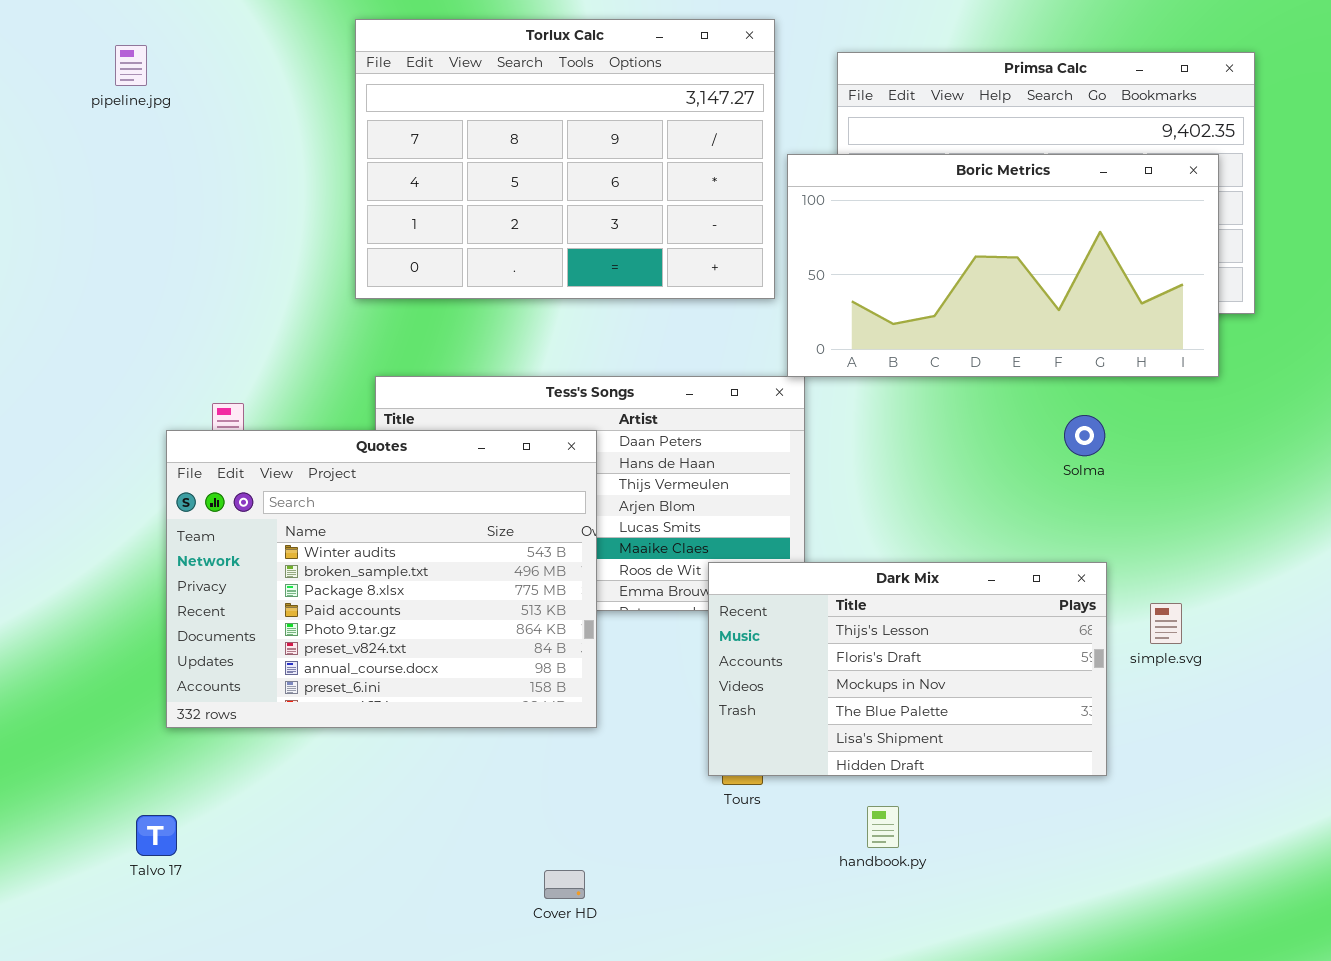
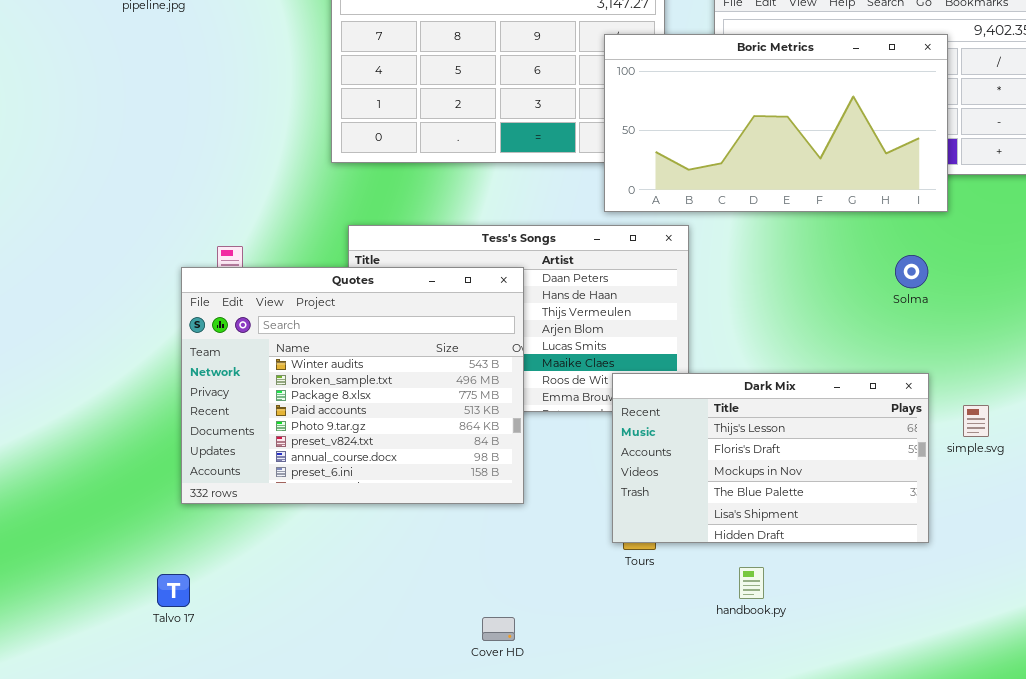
Boric Metrics: [787,154,1219,377] -> [604,34,948,212], moved

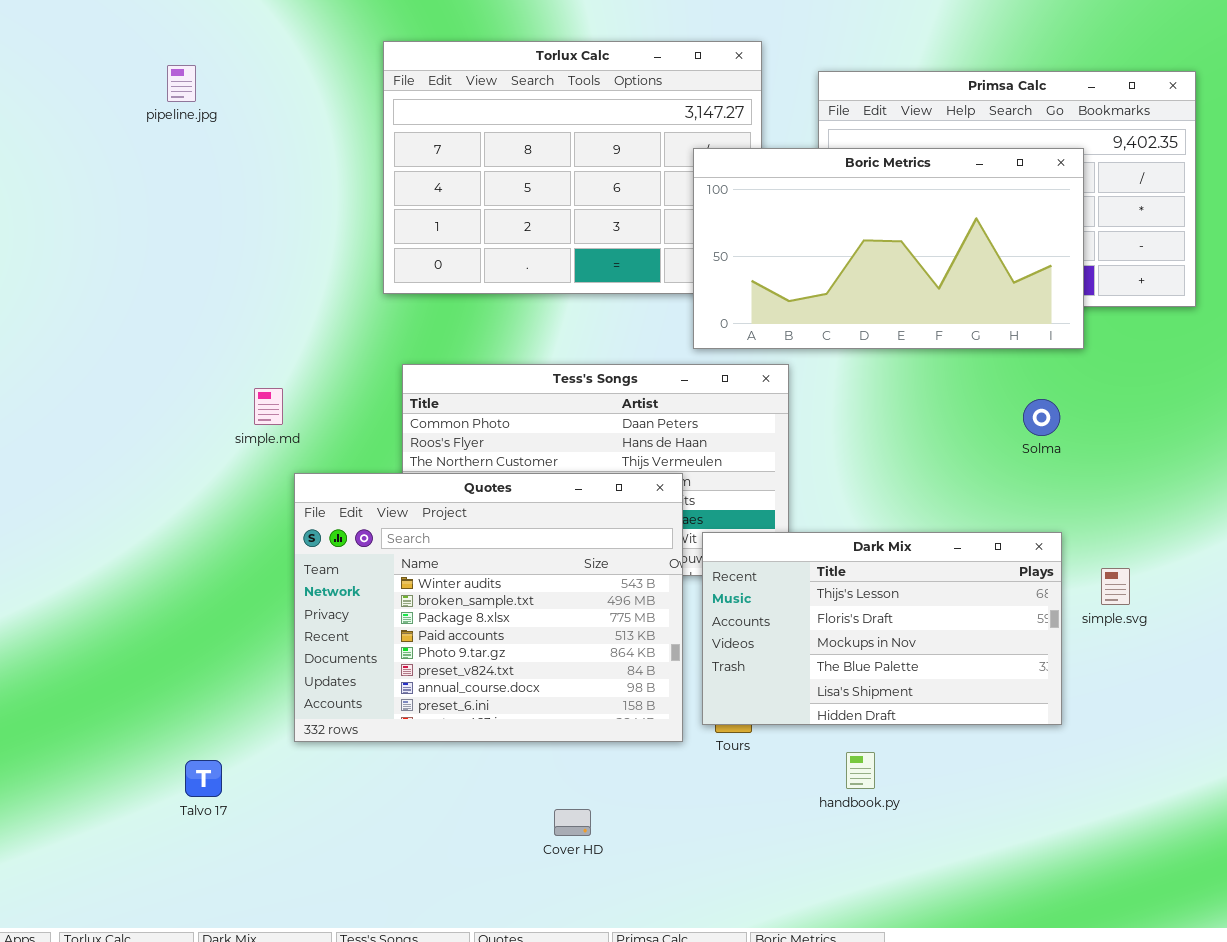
Quotes: [181,267,524,504] -> [294,473,683,742], moved

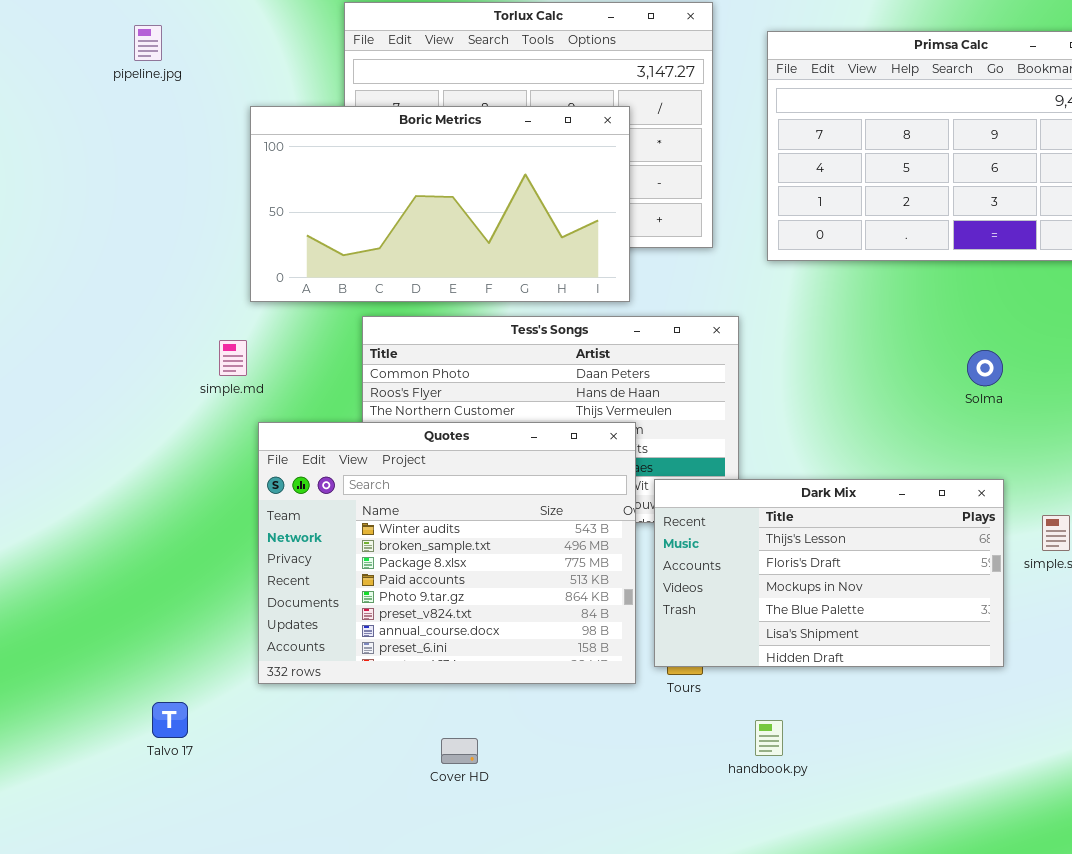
Boric Metrics: [693,148,1084,349] -> [250,106,630,302], moved
handbook.py: [846,752,875,789] -> [755,720,783,756], moved
Cover HD: [554,809,591,836] -> [441,738,478,764], moved

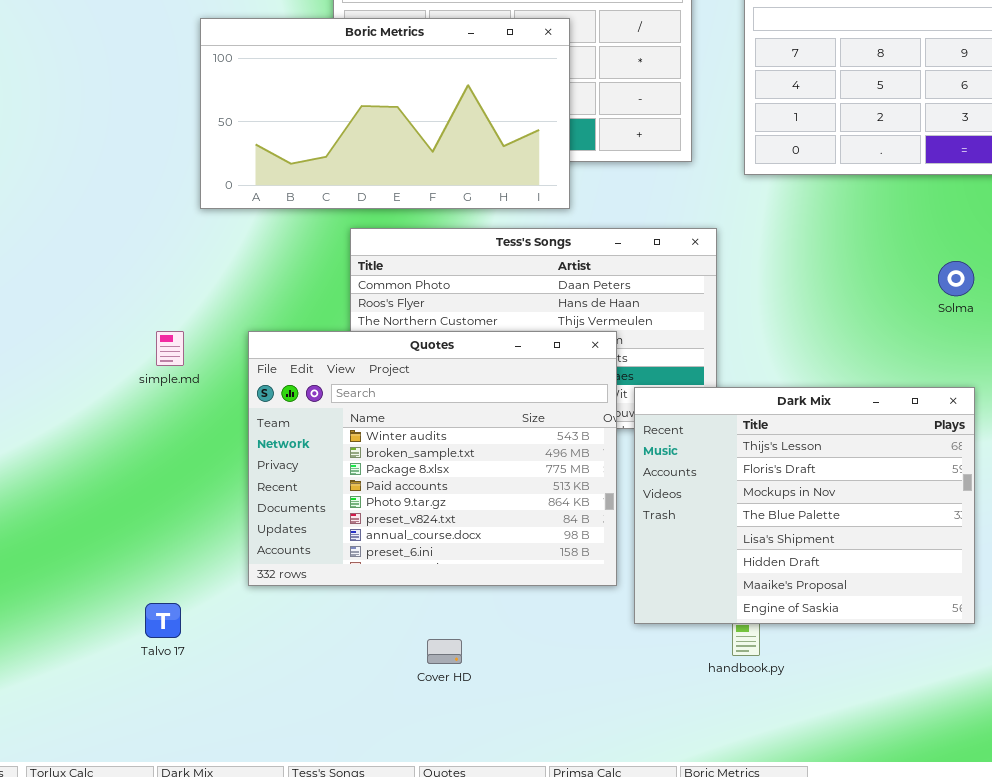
Boric Metrics: [250,106,630,302] -> [200,18,570,209], moved
simple.md: [219,340,247,376] -> [156,331,184,366], moved
Dark Mix: [654,479,1004,667] -> [634,387,975,624], resized

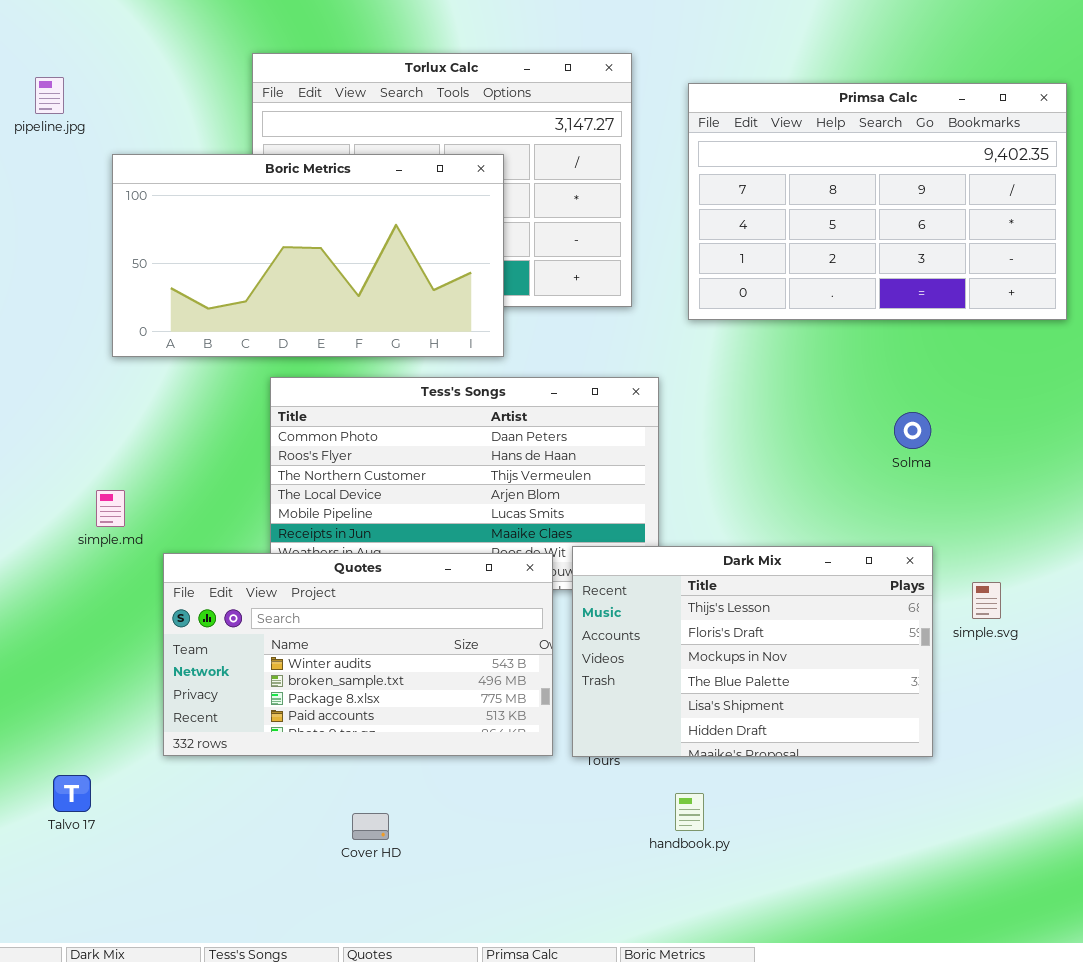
simple.md: [156,331,184,366] -> [96,490,125,527], moved
Quotes: [248,331,617,586] -> [163,553,553,756], resized
Dark Mix: [634,387,975,624] -> [572,546,933,757], resized

